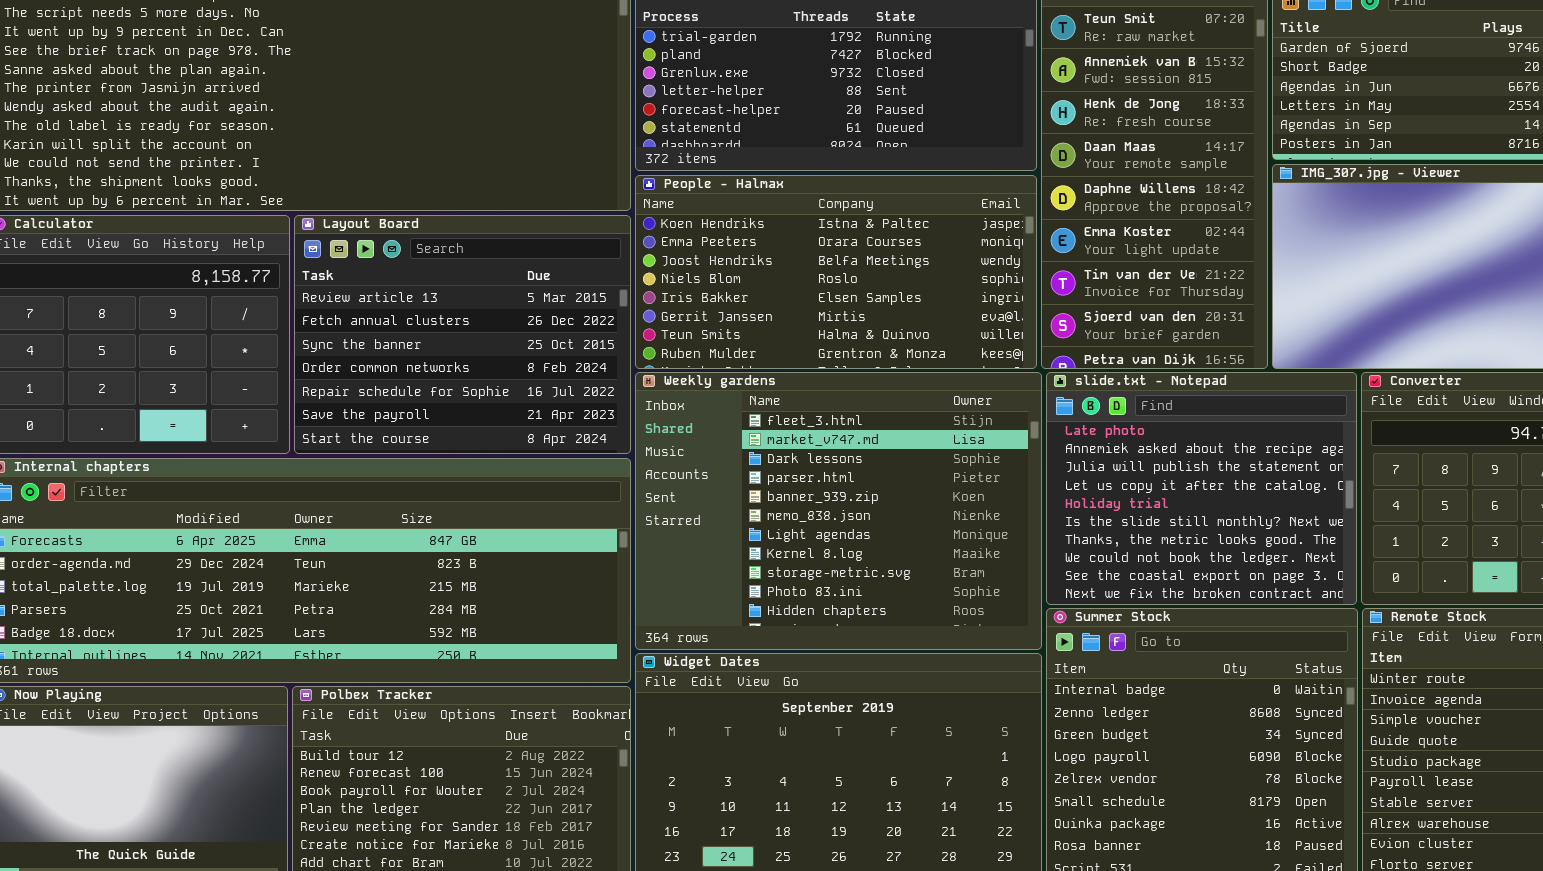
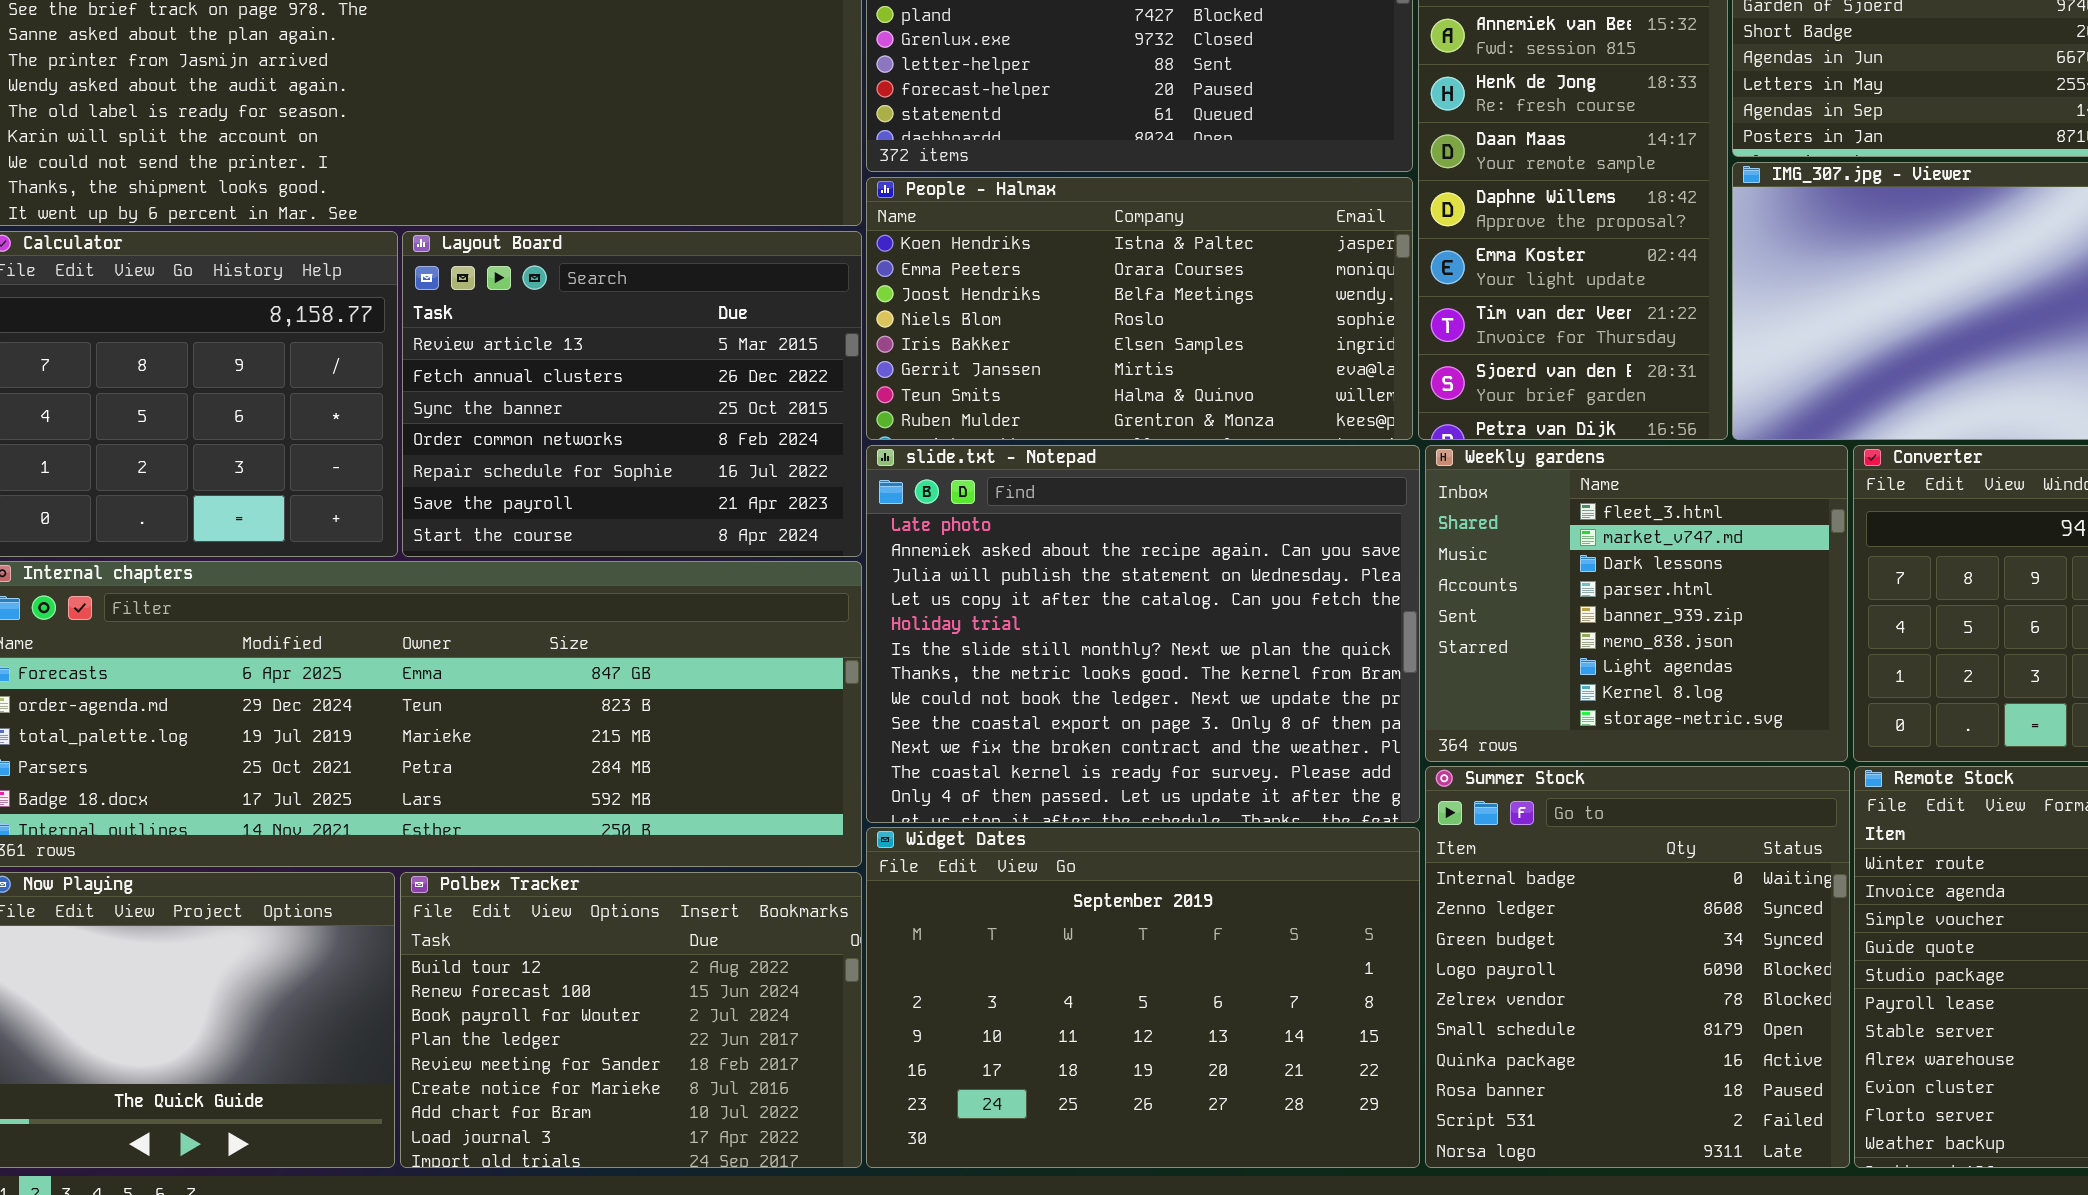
Weekly gardens: [635,372,1042,650] -> [1425,445,1848,762], moved, resized
slide.txt - Notepad: [1046,372,1357,605] -> [866,445,1420,823], moved, resized

